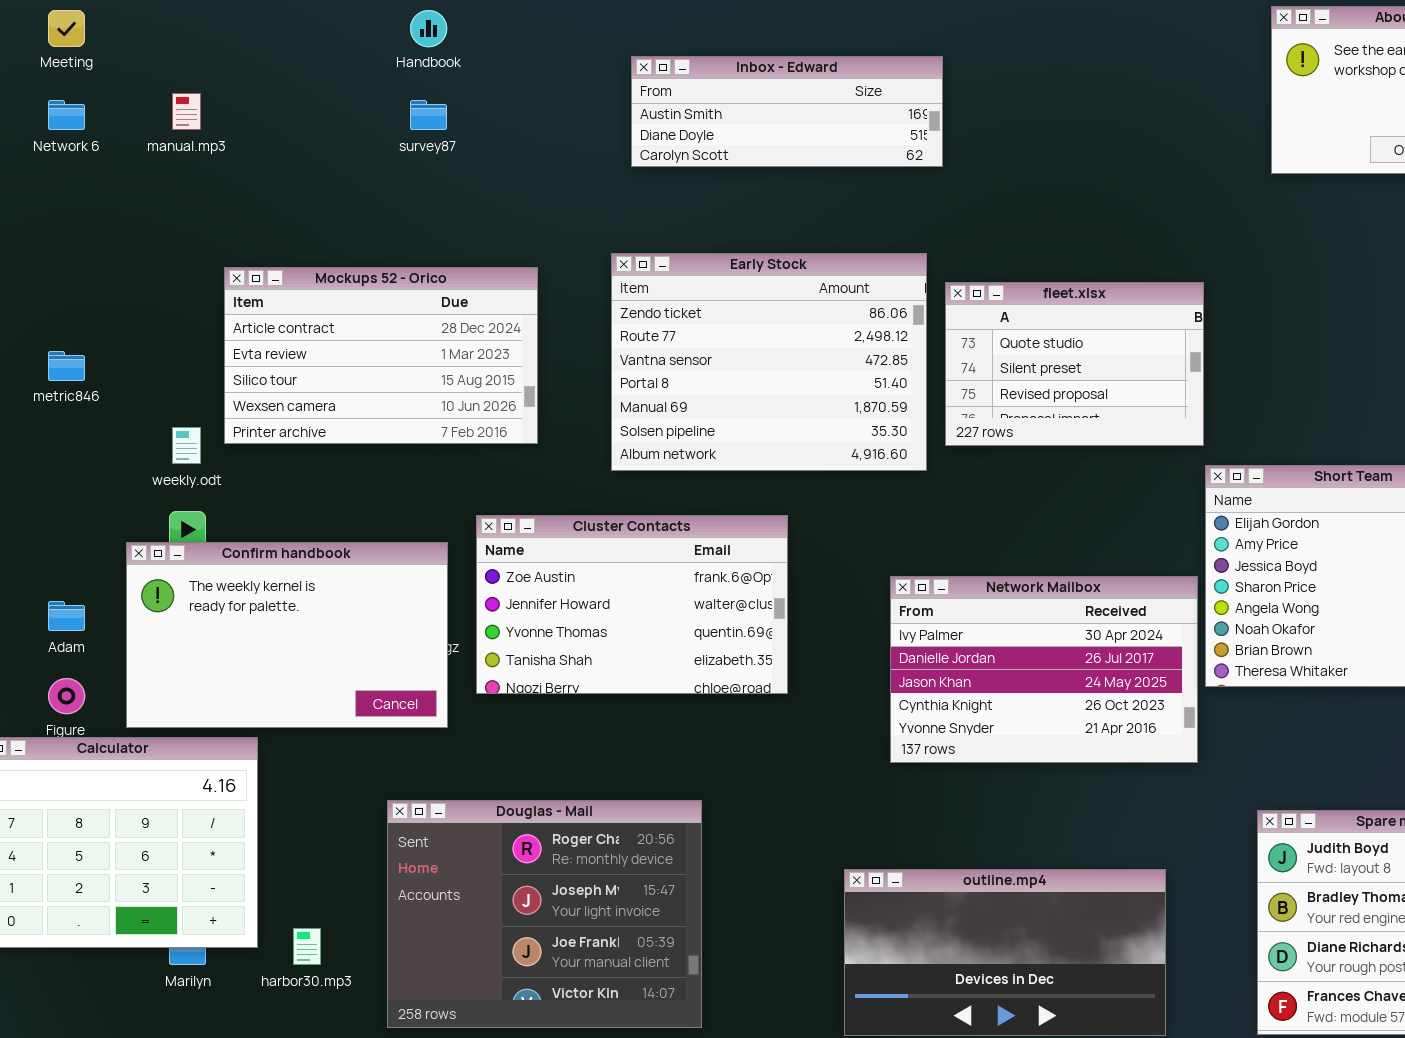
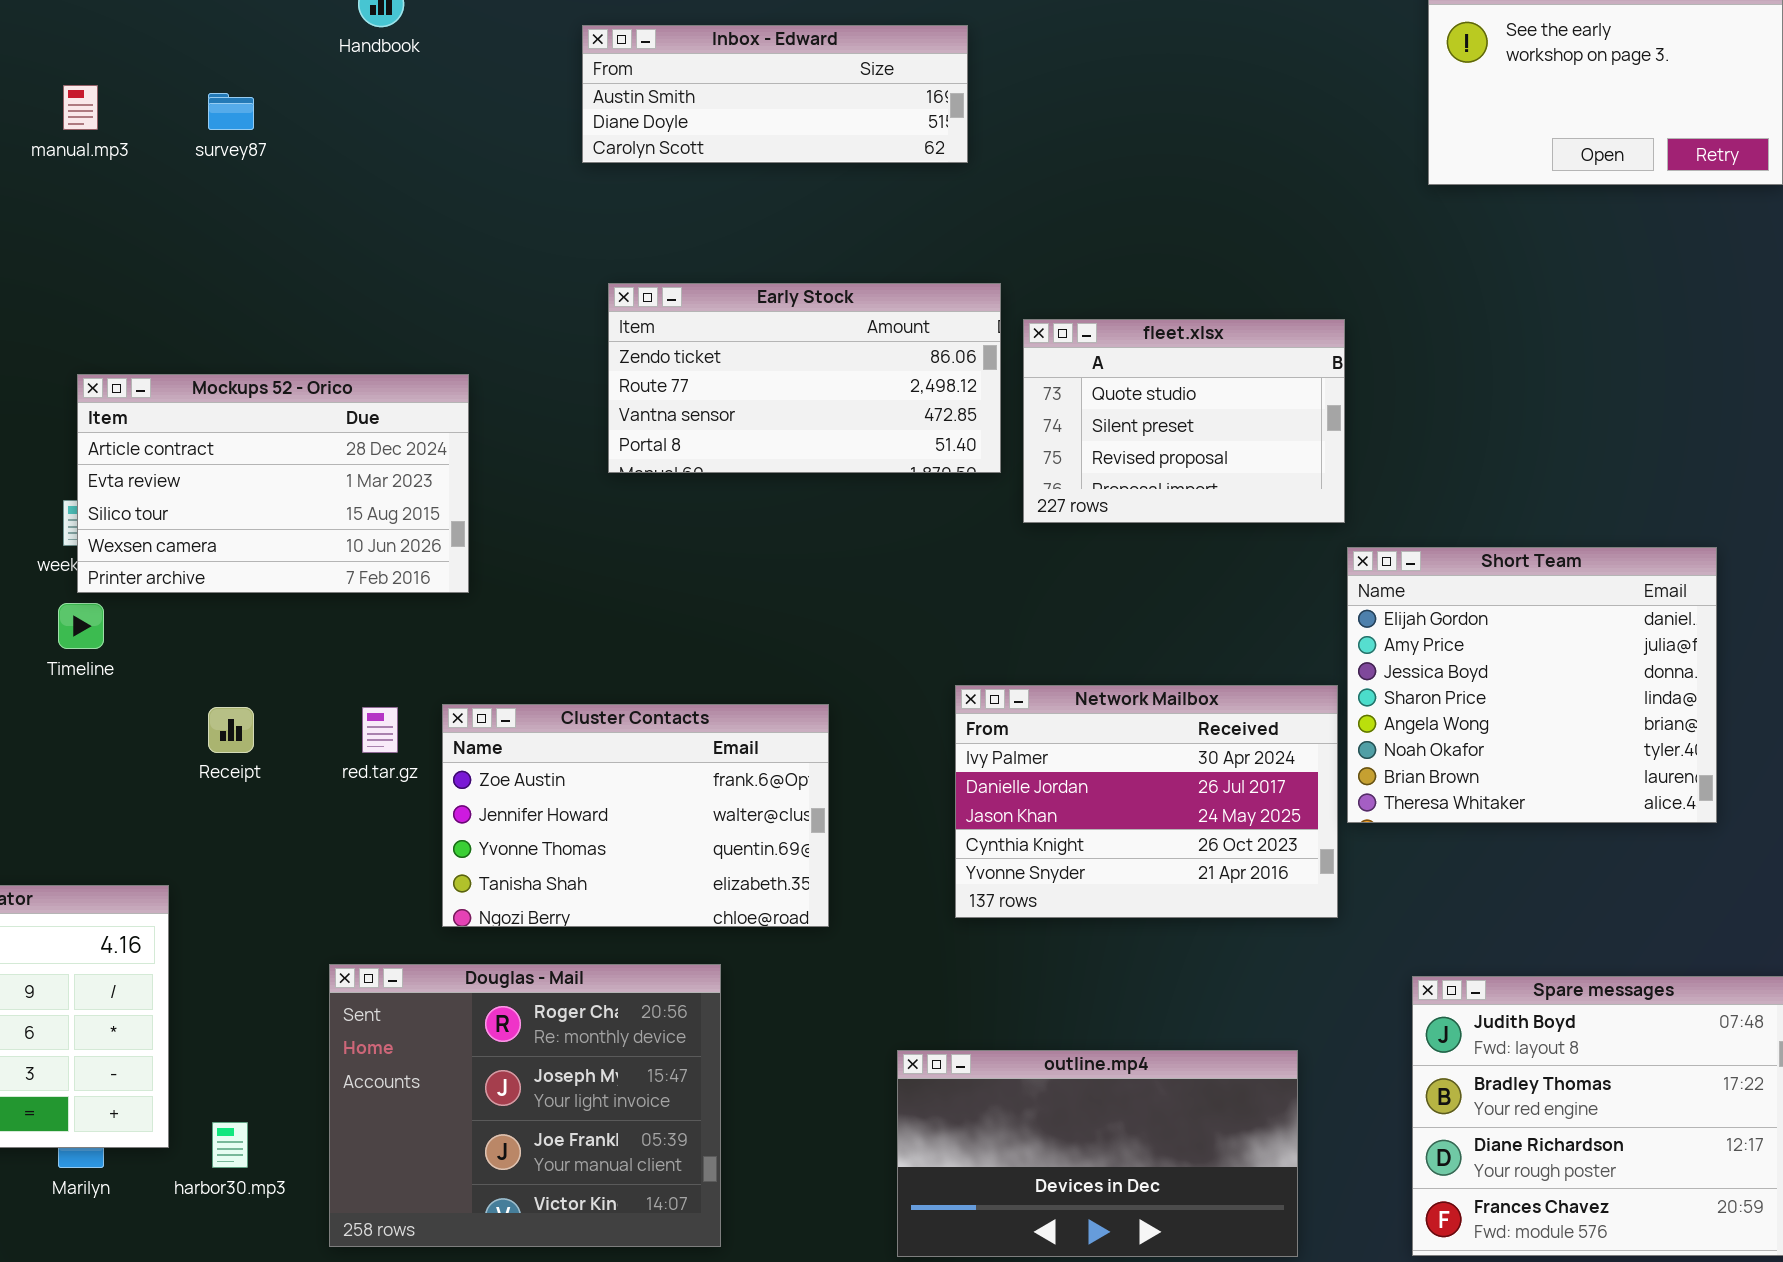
Inbox - Edward: [631,56,943,167] -> [582,25,968,163], moved
survey87: [410,100,447,130] -> [208,93,254,130], moved
Early Stock: [611,253,927,471] -> [608,283,1001,473], resized
Mockups 52 - Orico: [224,267,538,444] -> [77,374,469,593], moved
Cluster Contacts: [476,515,788,694] -> [442,704,829,927], moved
Confirm handbook: [126,542,448,728] -> none, closed

